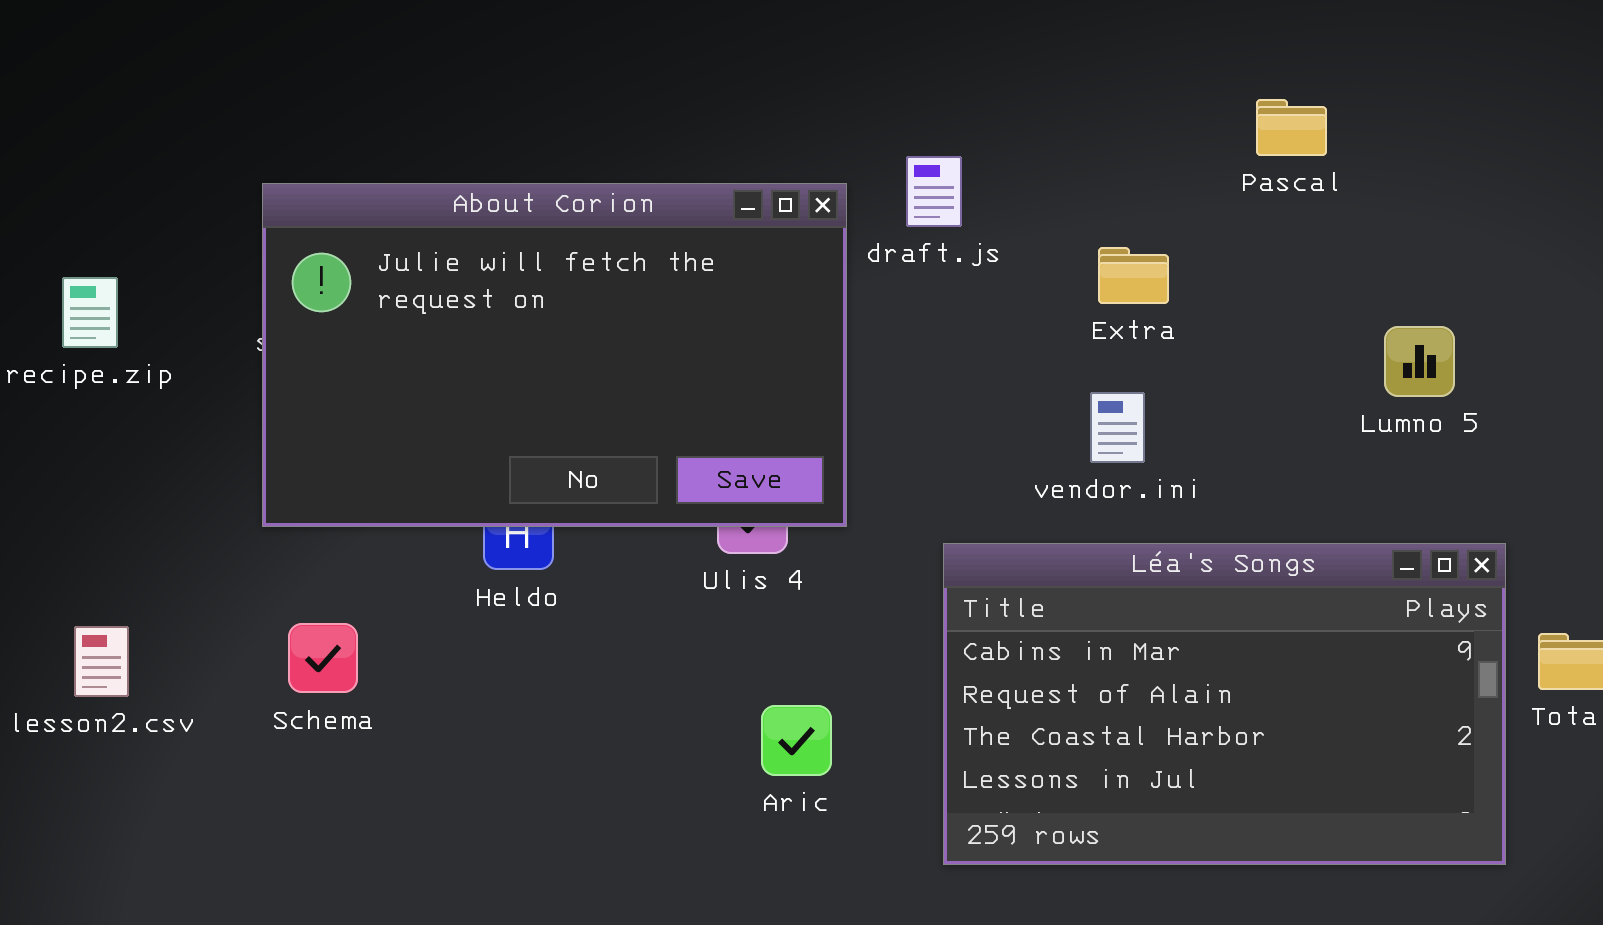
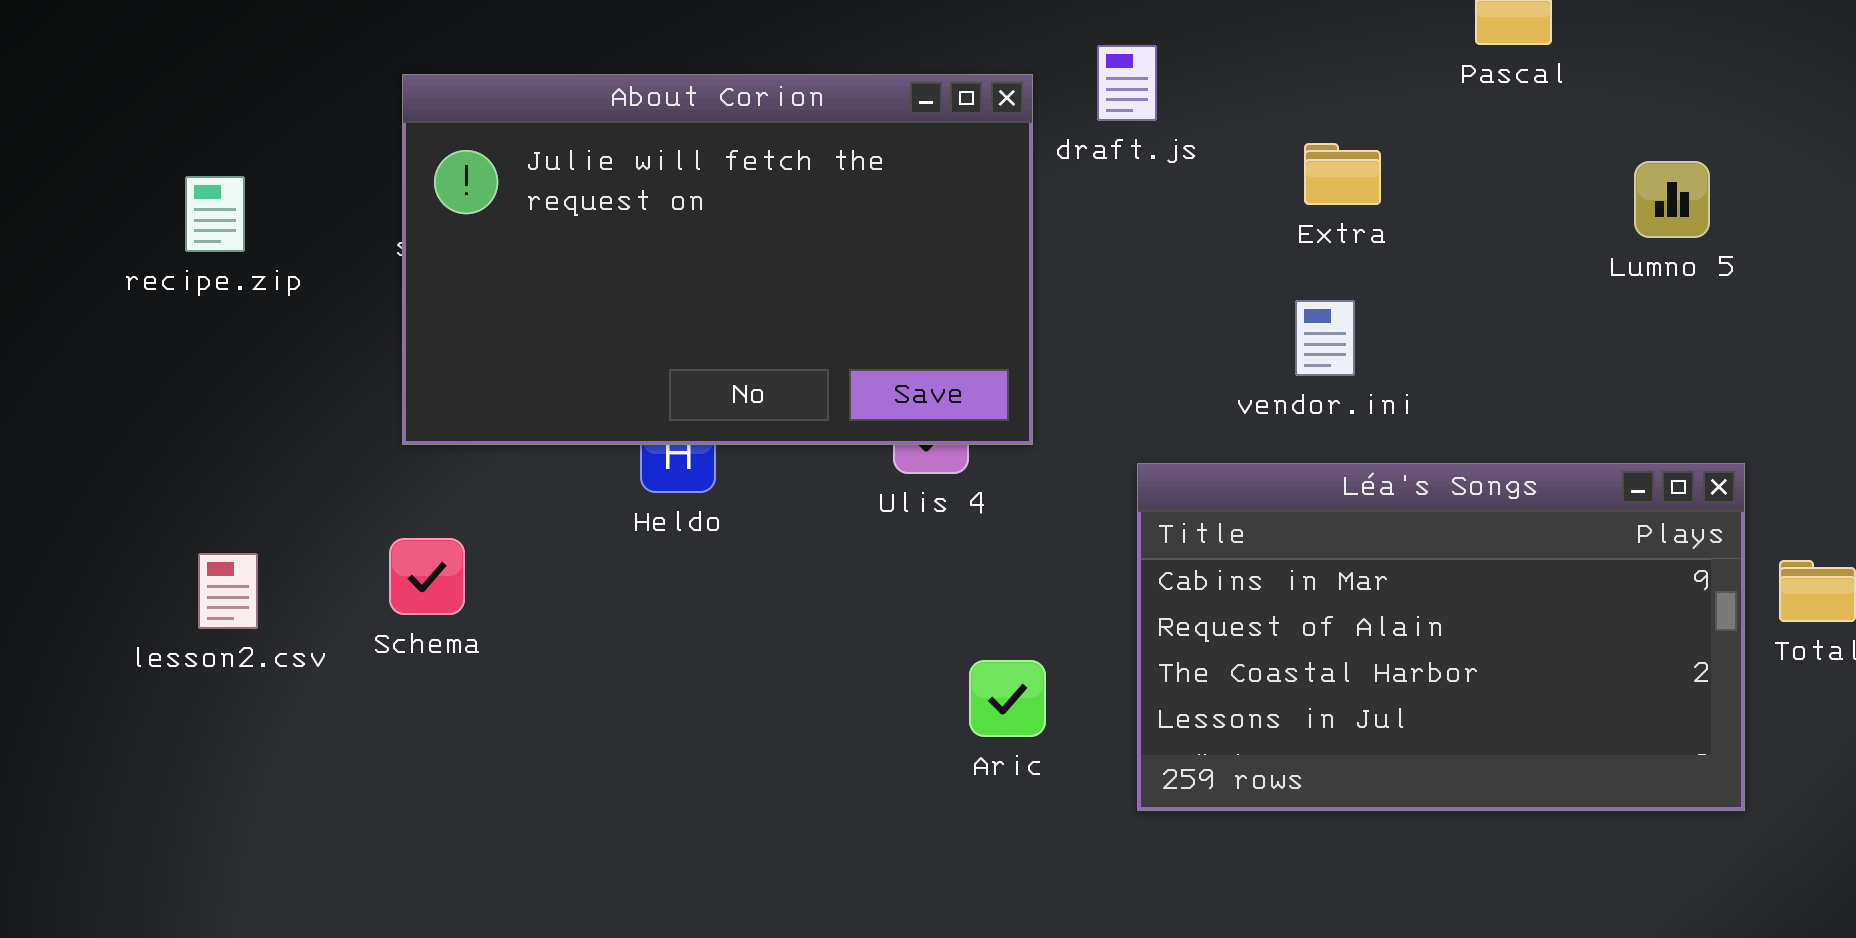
Lumno 5: [1384,326,1455,397] -> [1634,161,1710,238], moved
Schema: [288,623,358,693] -> [389,538,465,615], moved
Aric: [761,705,832,776] -> [969,660,1046,737], moved

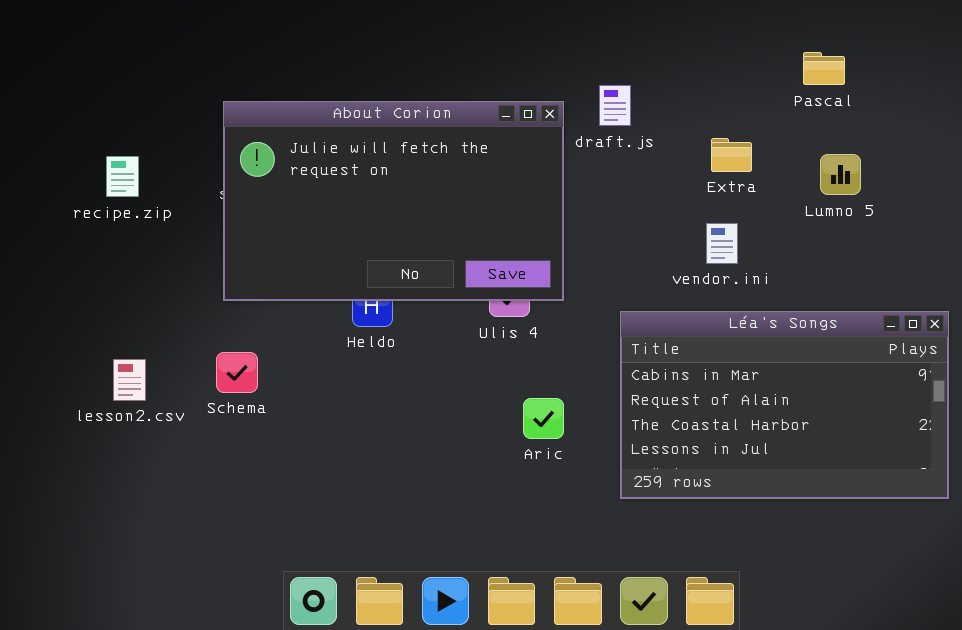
Lumno 5: [1634,161,1710,238] -> [820,154,861,195], moved
Aric: [969,660,1046,737] -> [523,398,564,439], moved

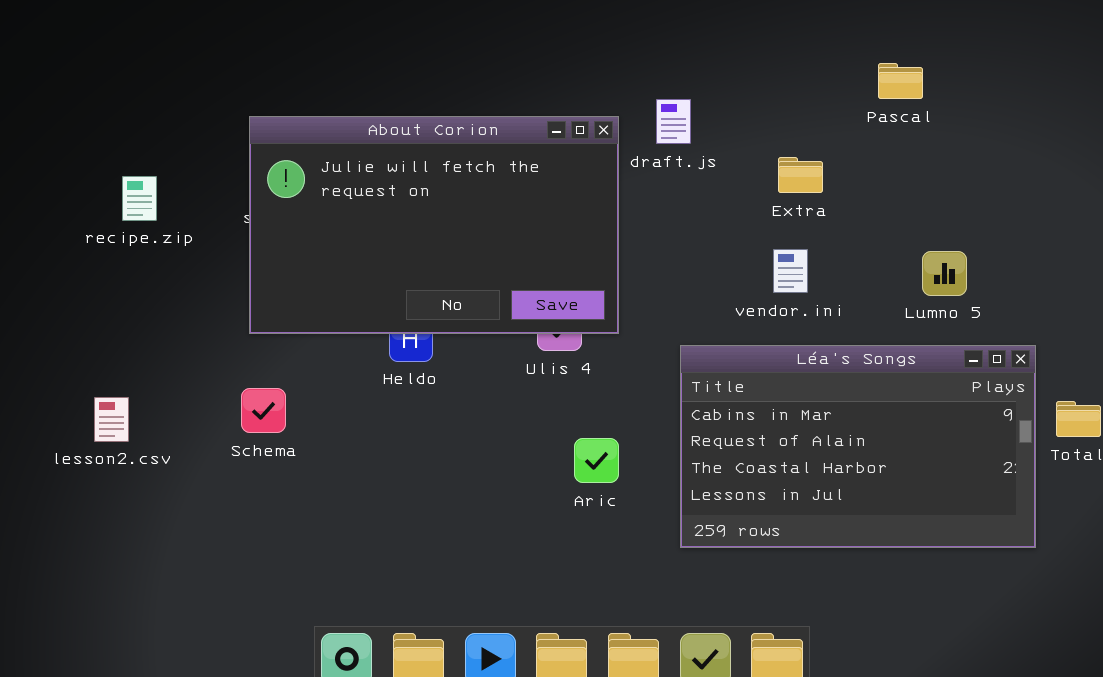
Lumno 5: [820,154,861,195] -> [922,251,967,296], moved
lesson2.csv: [113,359,146,401] -> [94,397,129,442], moved

